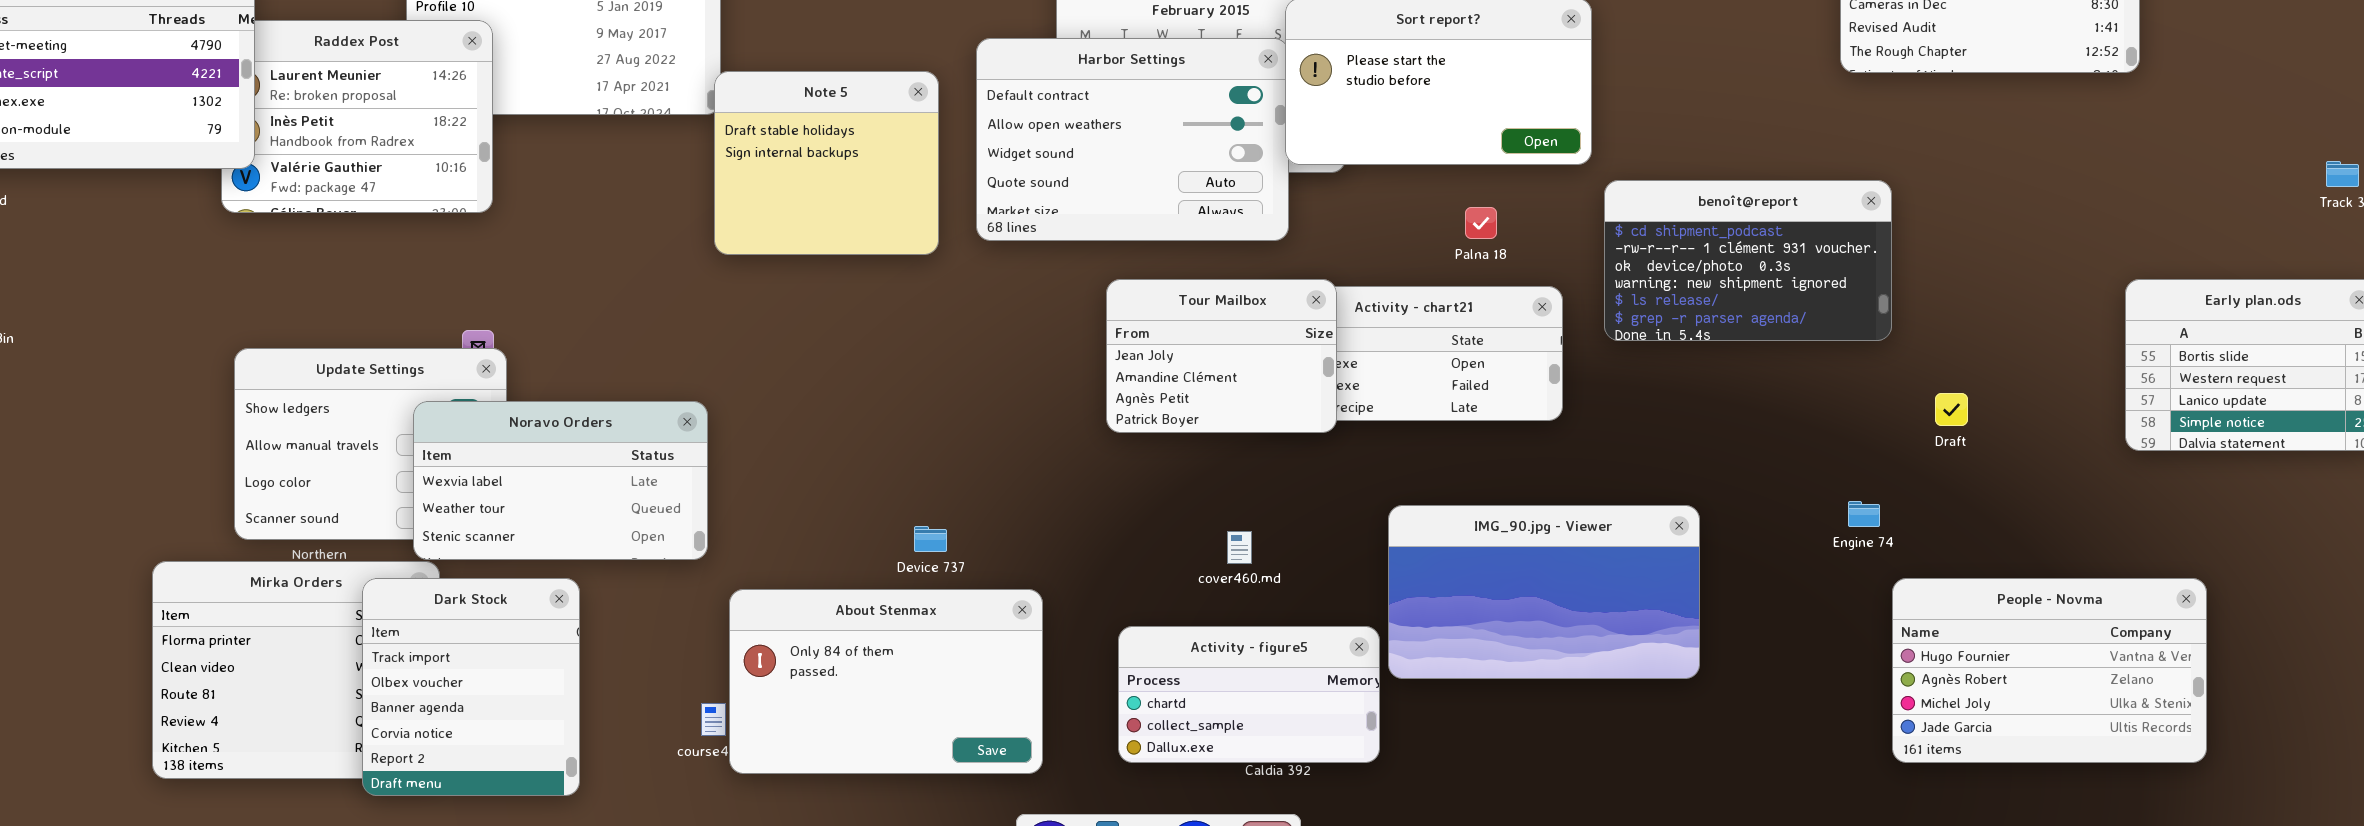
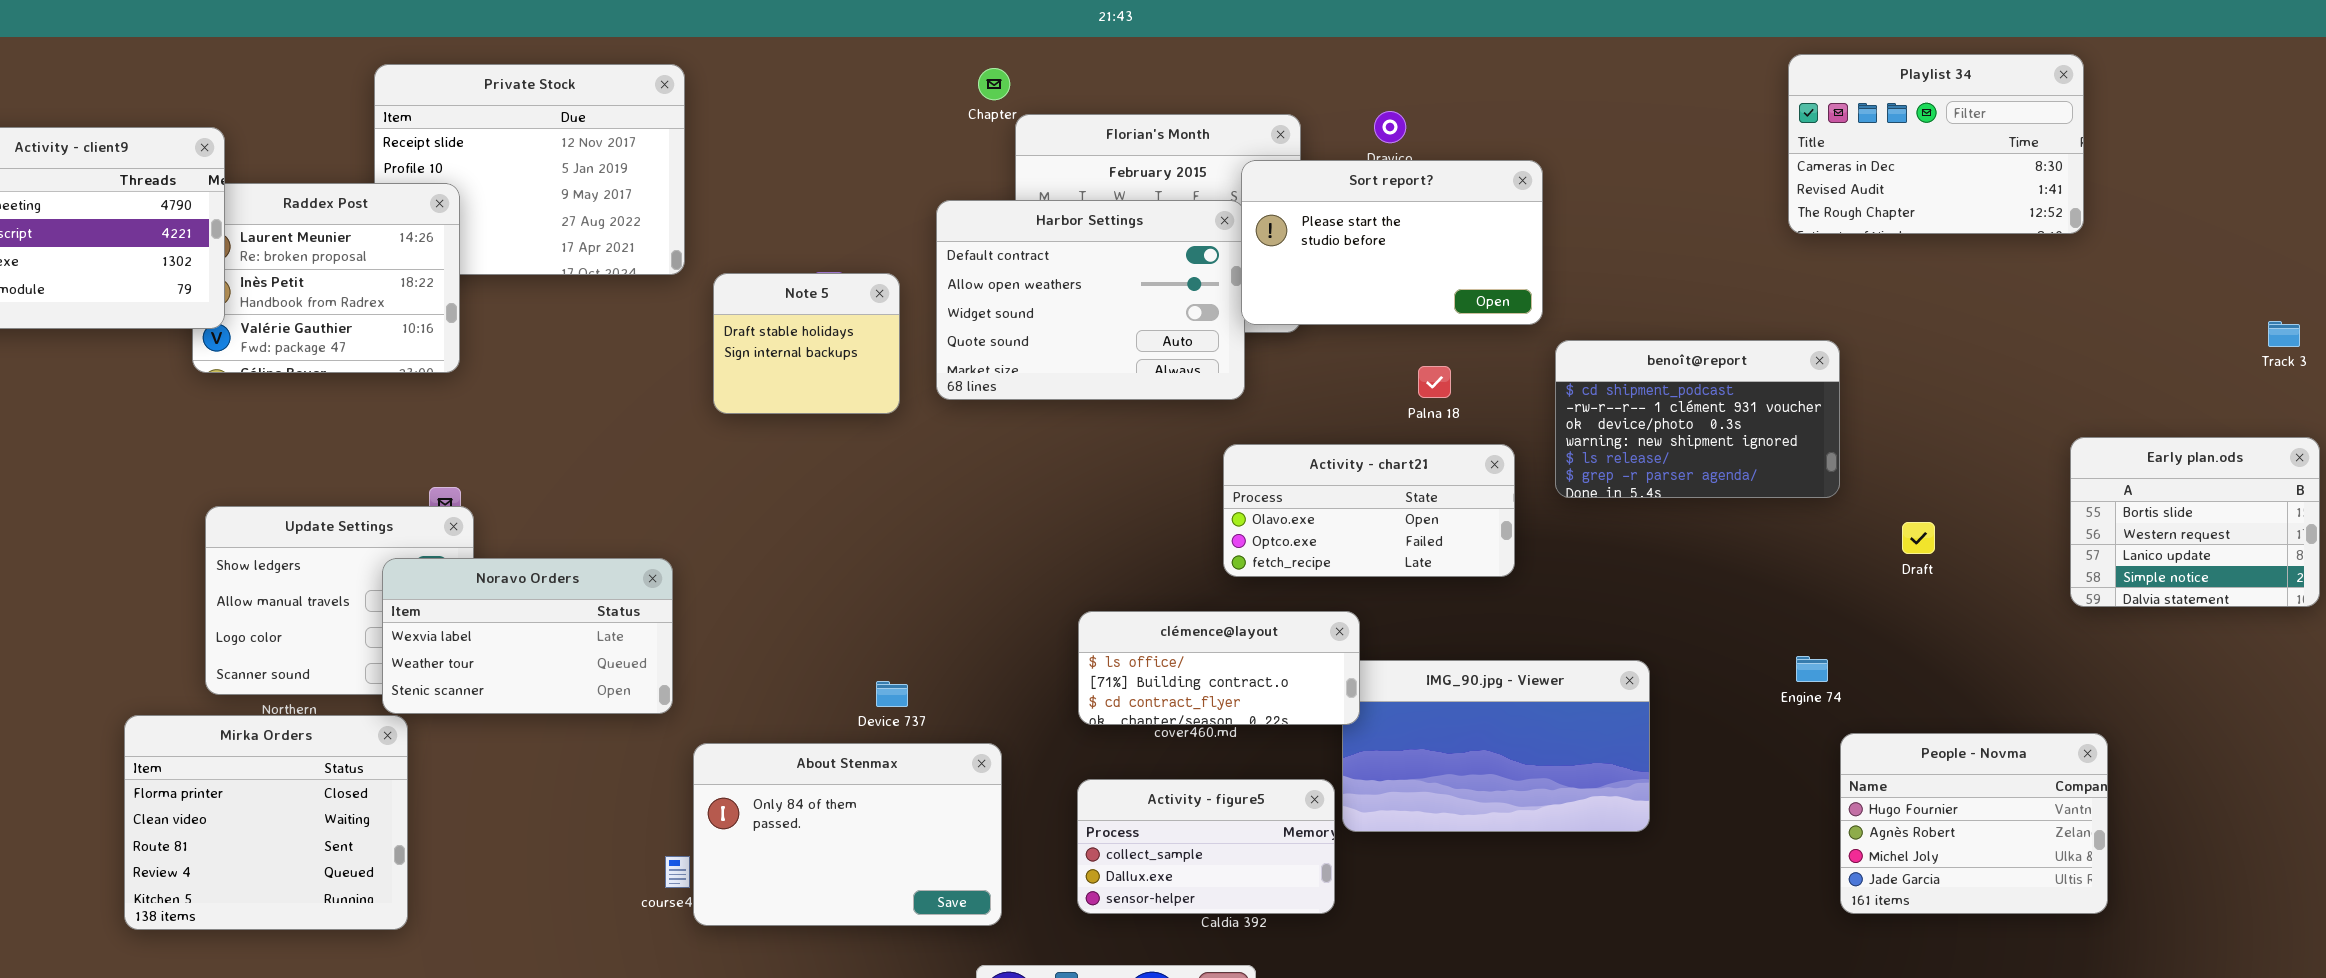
Note 5: [714,71,939,255] -> [713,273,900,414], resized
Tour Mailbox: [1106,279,1337,433] -> none, closed
Draft: [1935,393,1968,426] -> [1902,522,1935,554], moved
clémence@layout: none -> [1078,611,1360,725], opened
Dark Stock: [362,578,580,796] -> none, closed
People - Novma: [1892,578,2207,763] -> [1840,733,2108,914], resized
Activity - figure5: [1118,626,1380,763] -> [1077,779,1335,914], scrolled down 1 row

